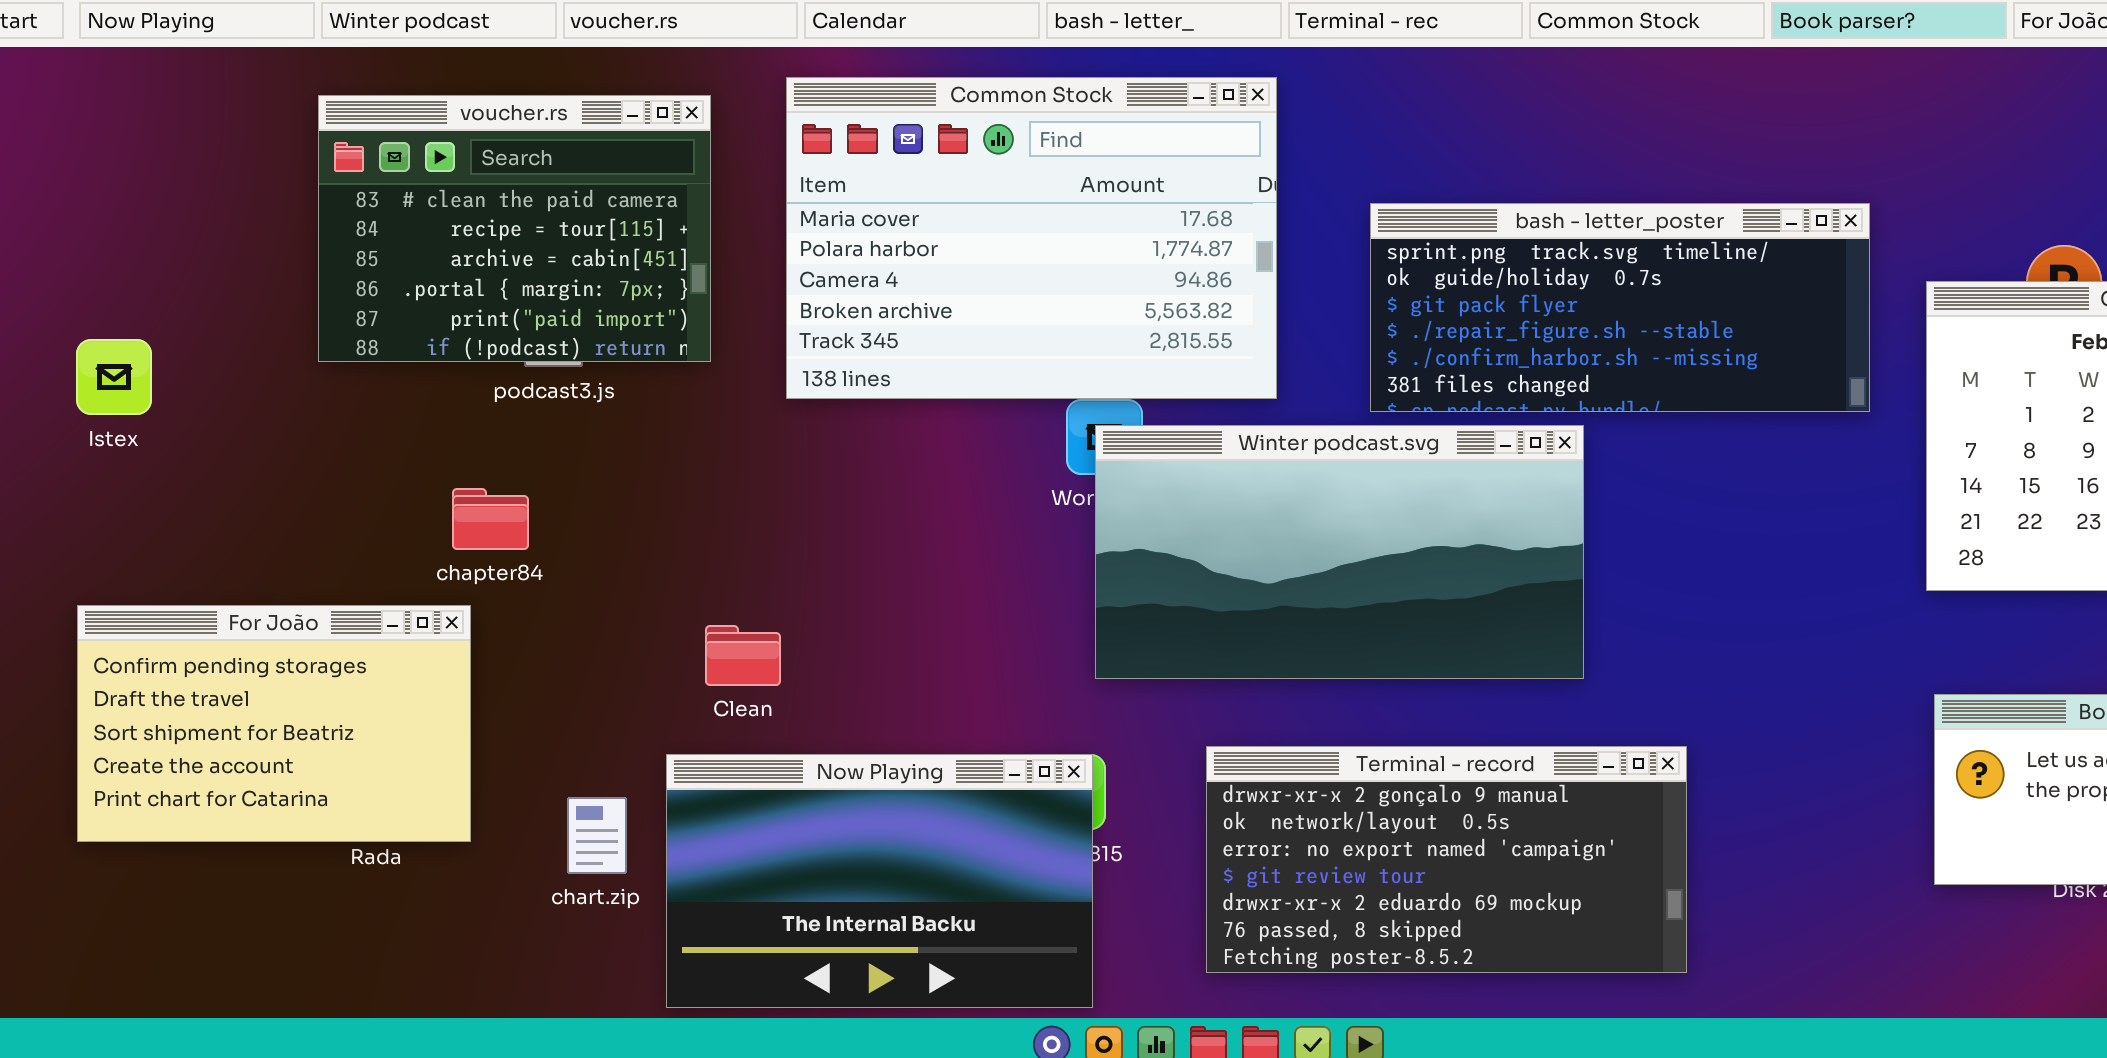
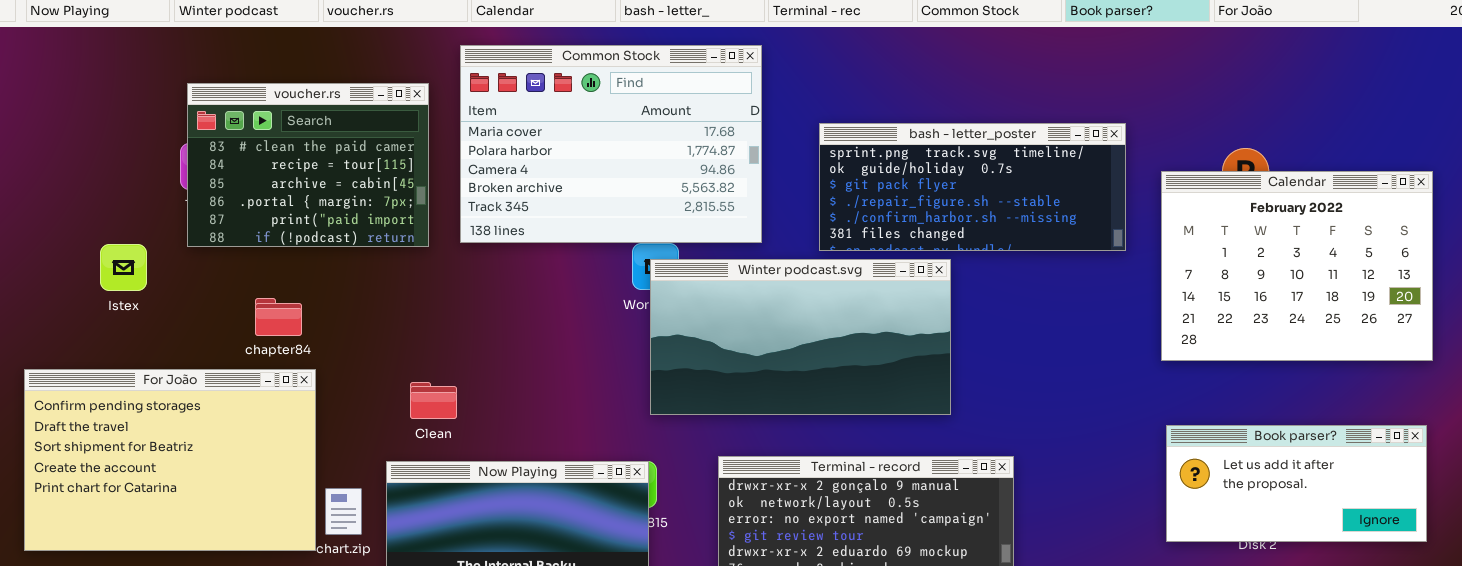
voucher.rs: [318,95,711,362] -> [187,83,429,247], moved
Istex: [76,339,152,415] -> [100,244,147,291], moved
For João: [77,605,471,842] -> [24,369,316,551], resized

